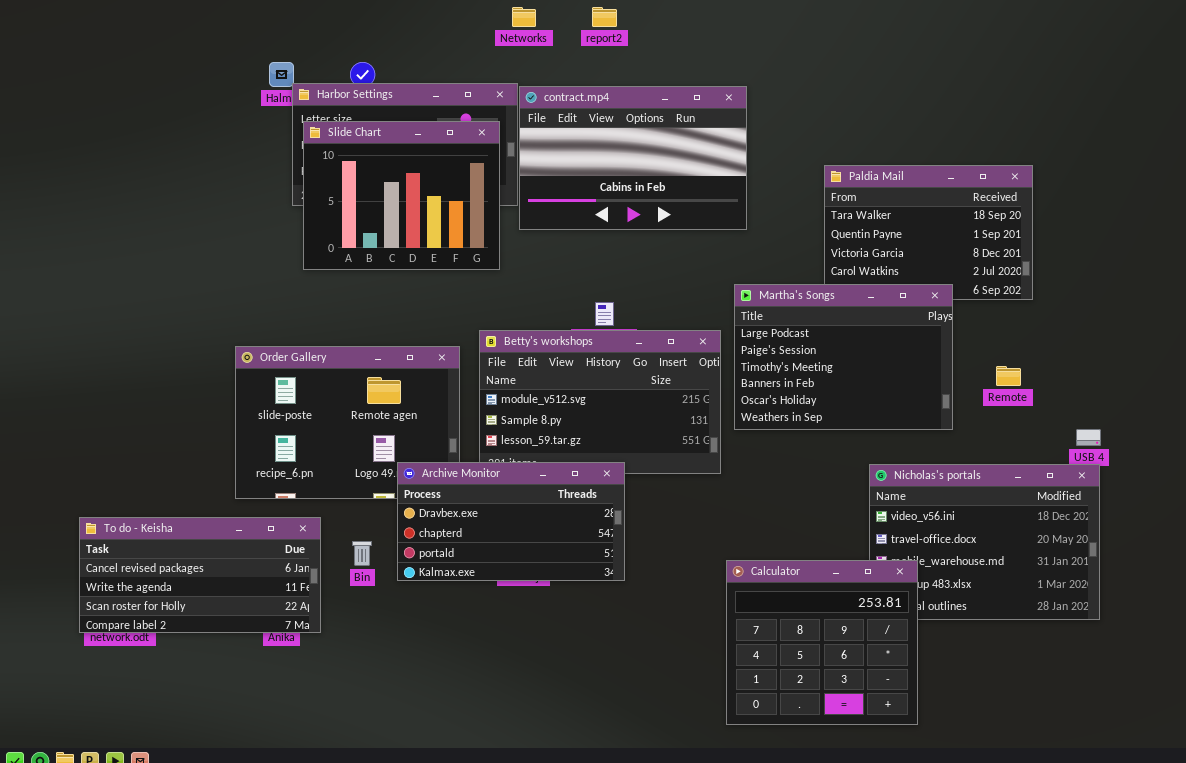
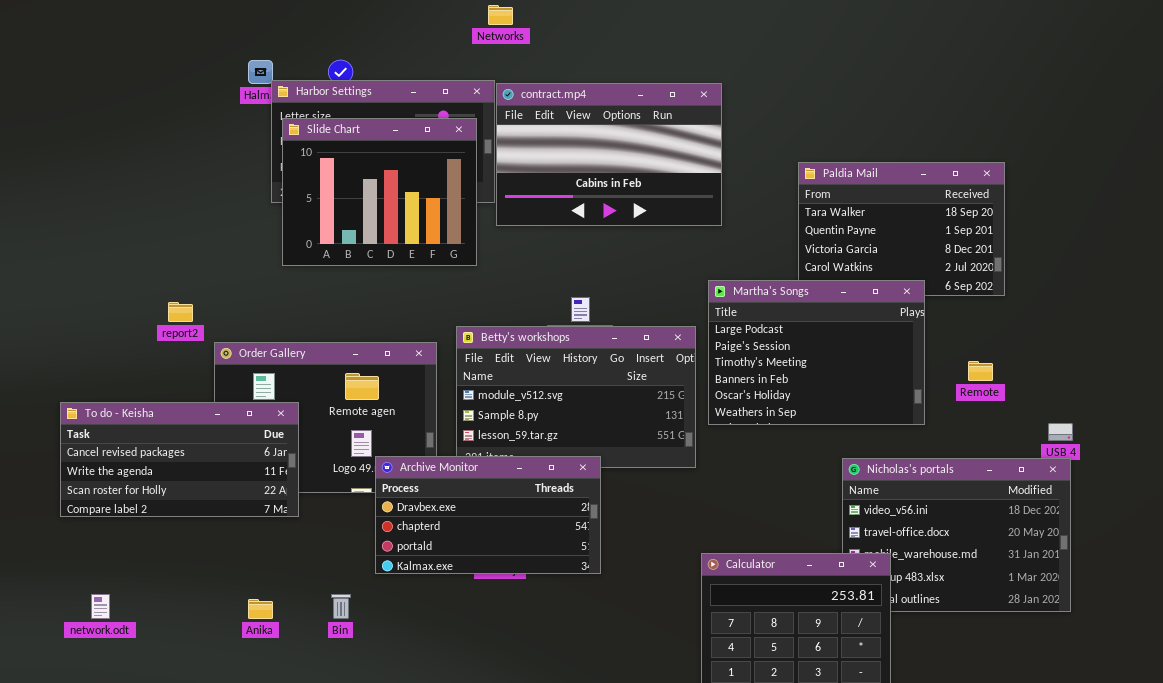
report2: [592,7,617,27] -> [168,302,193,322], moved
To do - Keisha: [79,517,321,633] -> [60,402,299,517], moved
Bin: [352,541,372,566] -> [331,594,351,619], moved

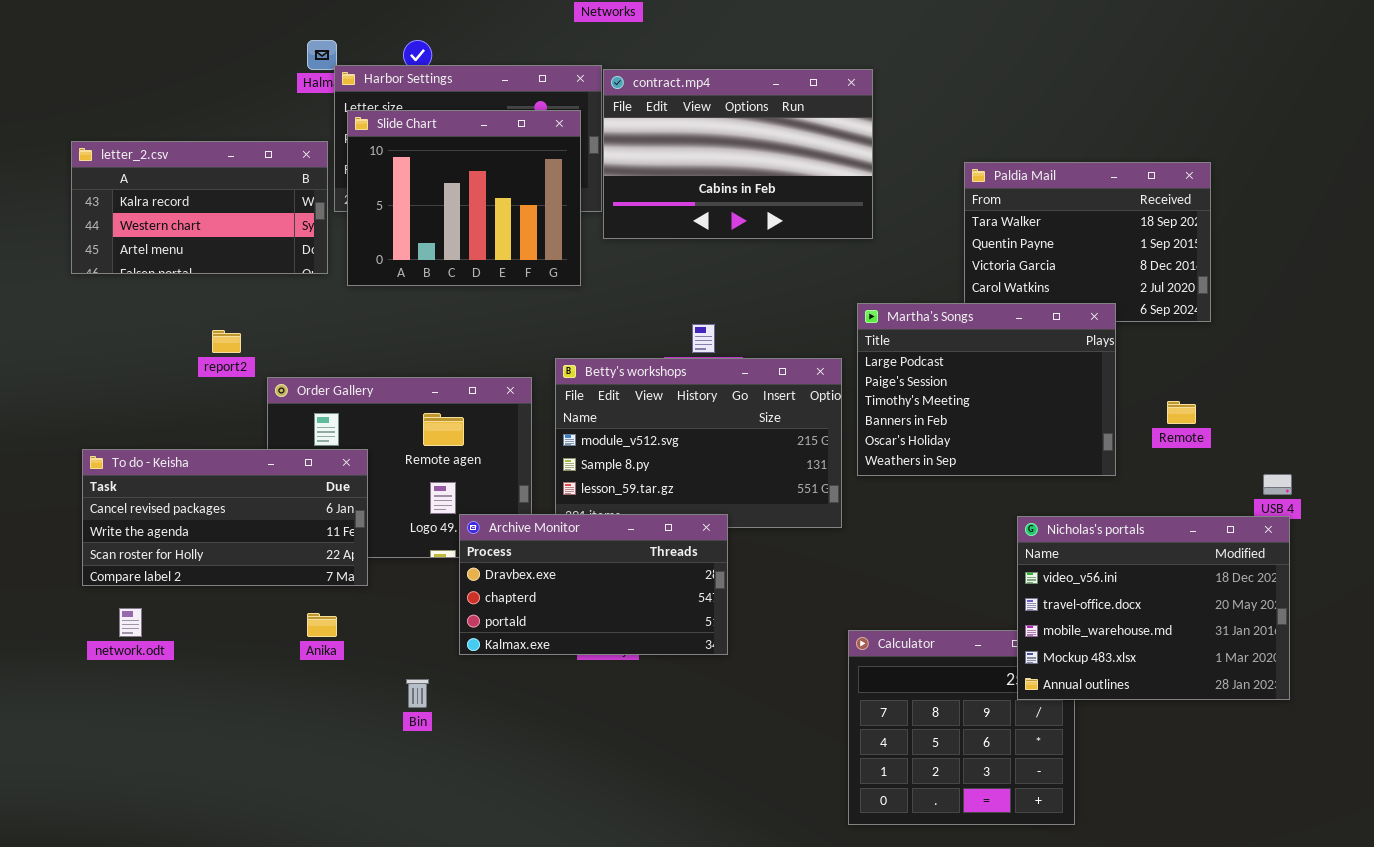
letter_2.csv: none -> [71,141,328,274], opened
Nicholas's portals: [842,458,1071,612] -> [1017,516,1290,700], raised
network.odt: [91,594,110,619] -> [119,608,142,637], moved
Anika: [248,599,273,619] -> [307,613,337,637], moved

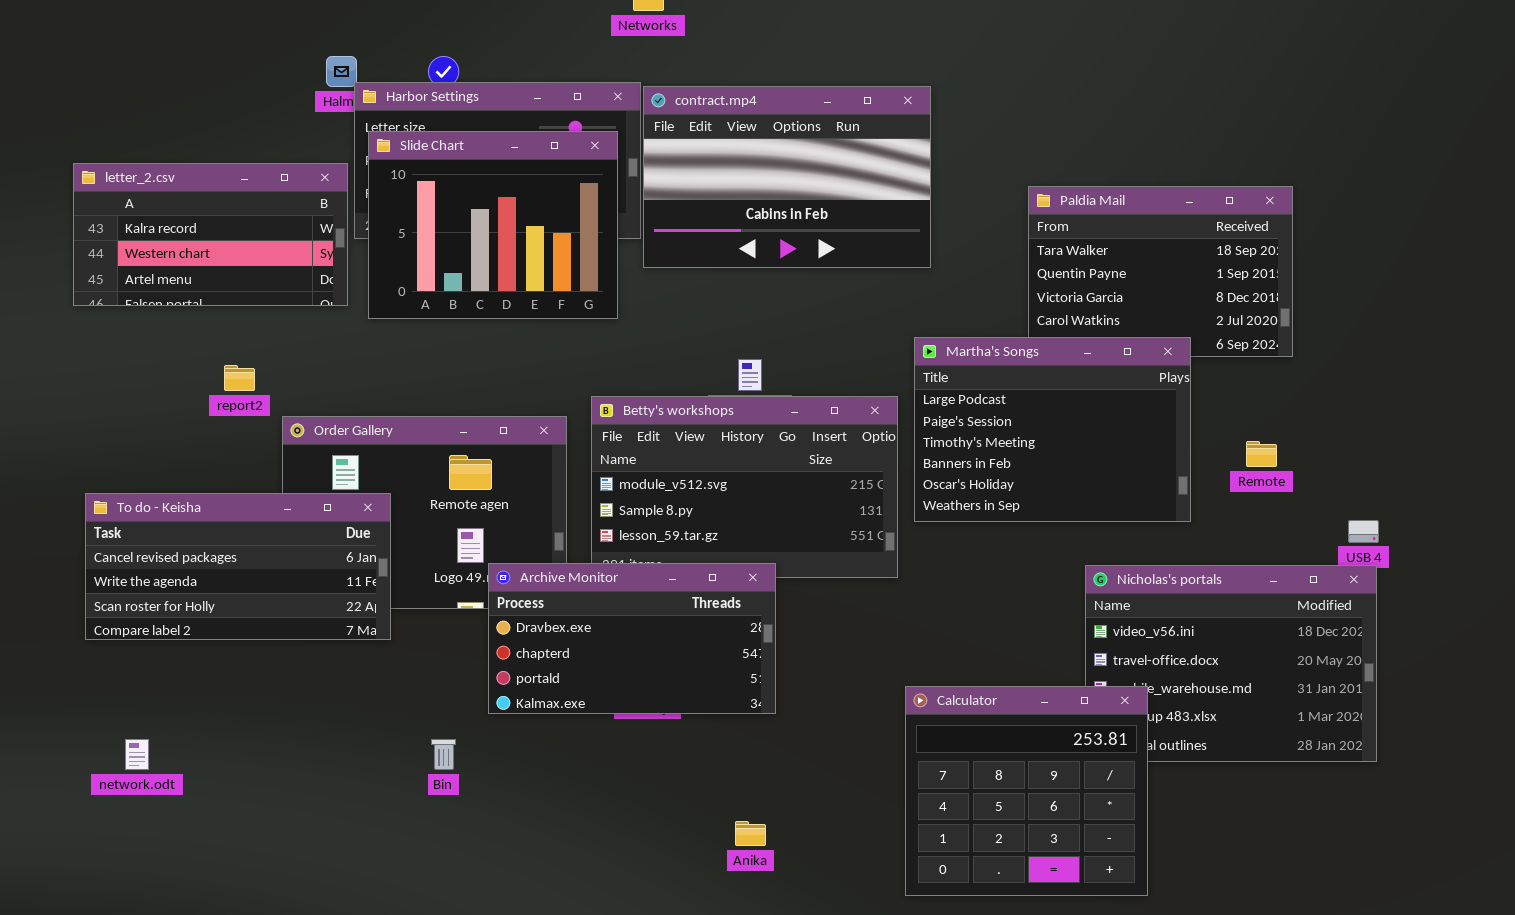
network.odt: [119,608,142,637] -> [125,739,149,770], moved
Anika: [307,613,337,637] -> [735,821,766,846], moved
Calculator: [848,630,1075,825] -> [905,686,1148,896], raised

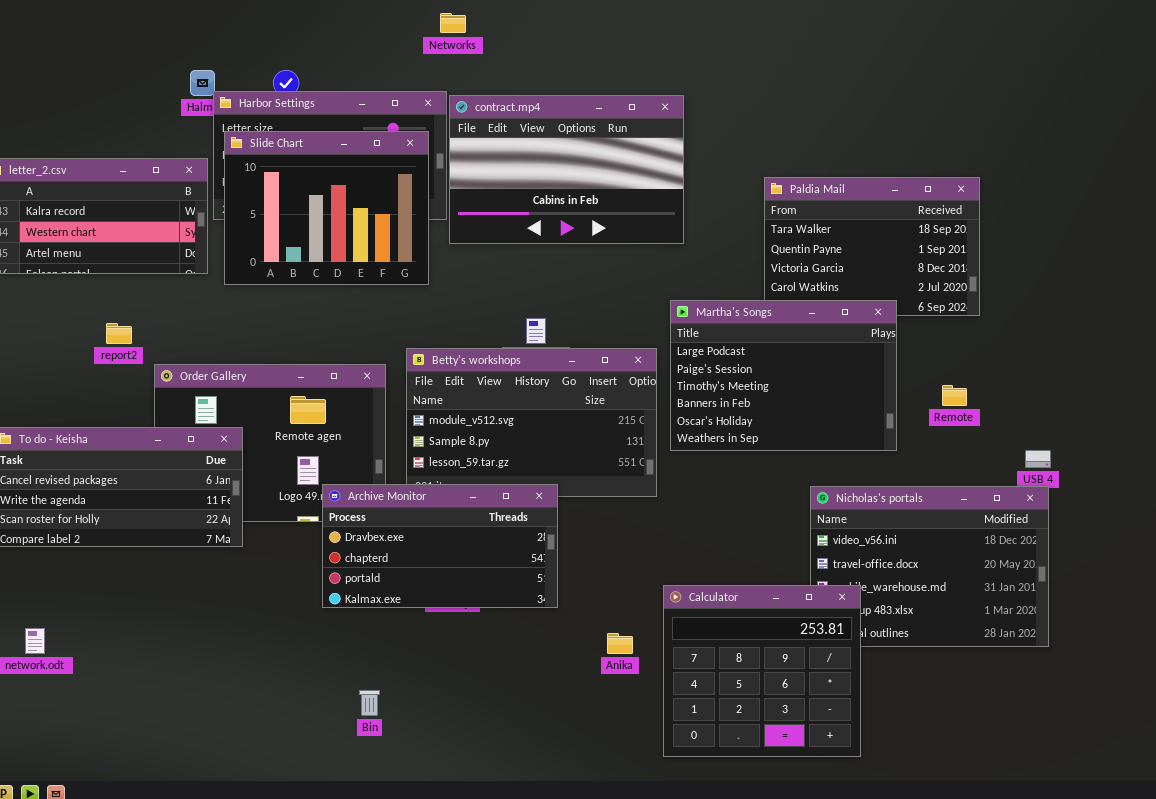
Bin: [431,739,456,770] -> [359,690,380,716], moved
Anika: [735,821,766,846] -> [607,633,633,654], moved

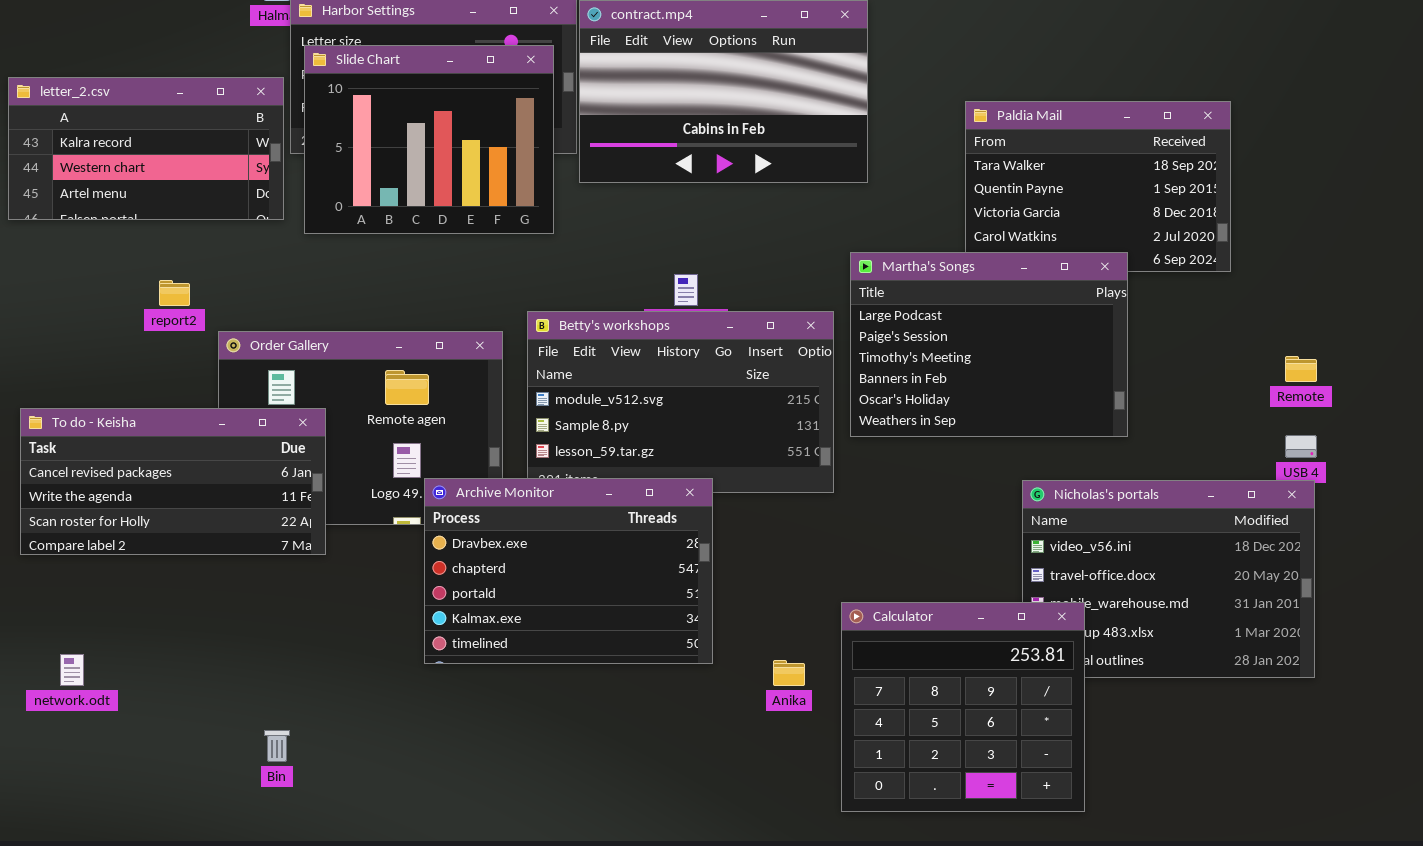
Remote: [942,385,967,406] -> [1285,356,1317,382], moved
Archive Monitor: [322,484,558,608] -> [424,478,713,664], resized
Bin: [359,690,380,716] -> [264,730,290,762], moved

